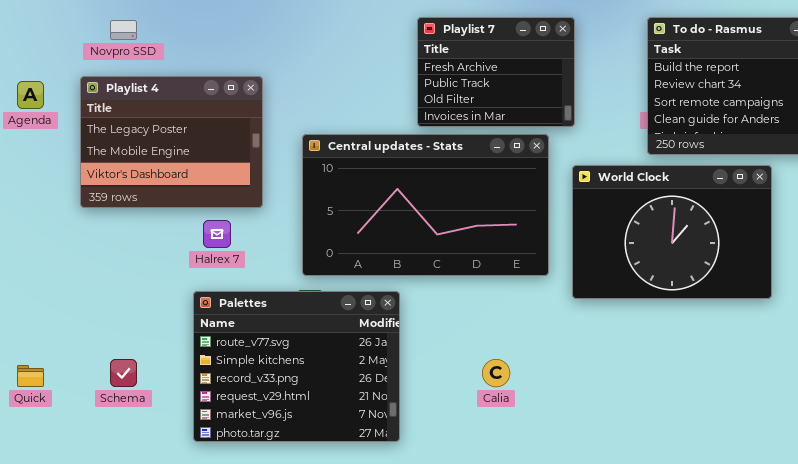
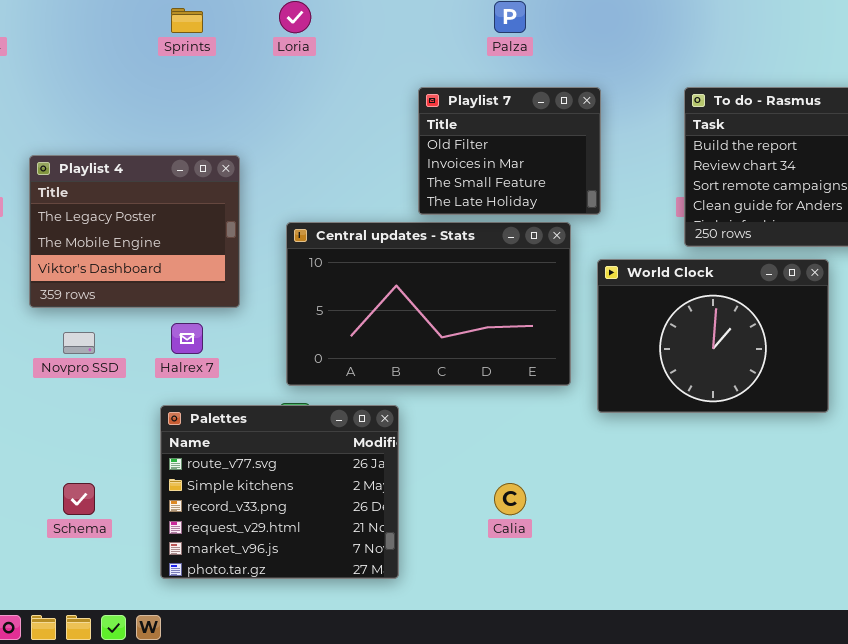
Playlist 7: [417,17,575,127] -> [418,87,601,215], scrolled down 2 rows
Novpro SSD: [110,20,137,40] -> [63,332,95,354], moved

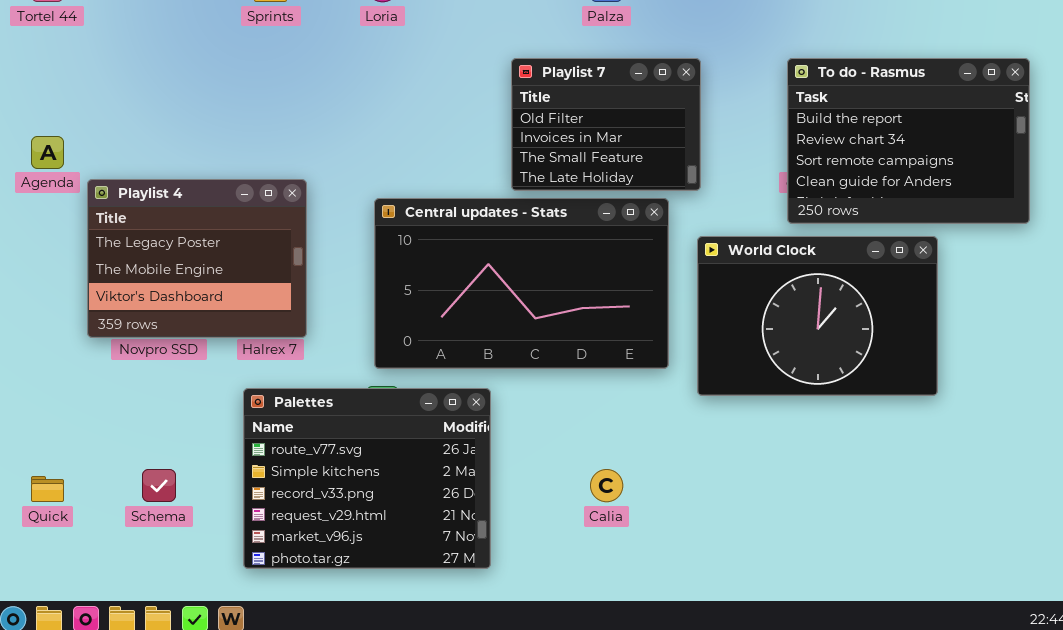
Playlist 4: [29,155,240,308] -> [87,179,307,338], moved

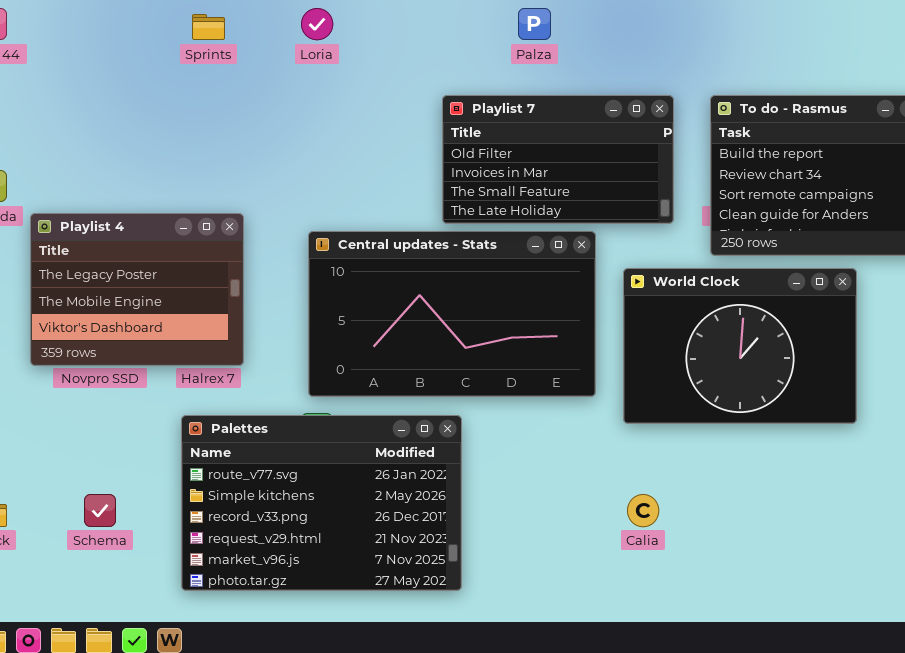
Playlist 7: [511,58,701,191] -> [442,95,674,224], resized
Palettes: [243,388,491,569] -> [181,415,462,591], resized
Calia: [590,469,623,502] -> [627,494,659,527], moved

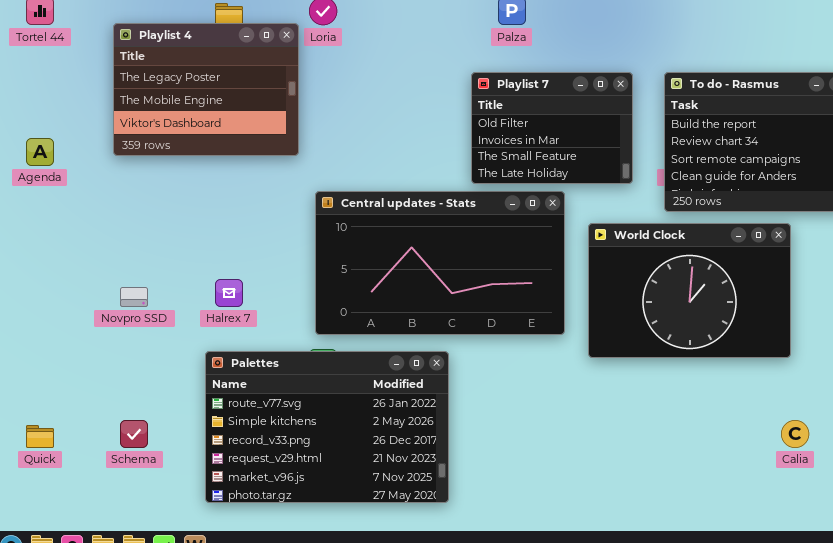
Playlist 7: [442,95,674,224] -> [471,72,633,184], resized
Playlist 4: [30,213,244,366] -> [113,23,299,156], moved
Calia: [627,494,659,527] -> [781,420,809,448], moved

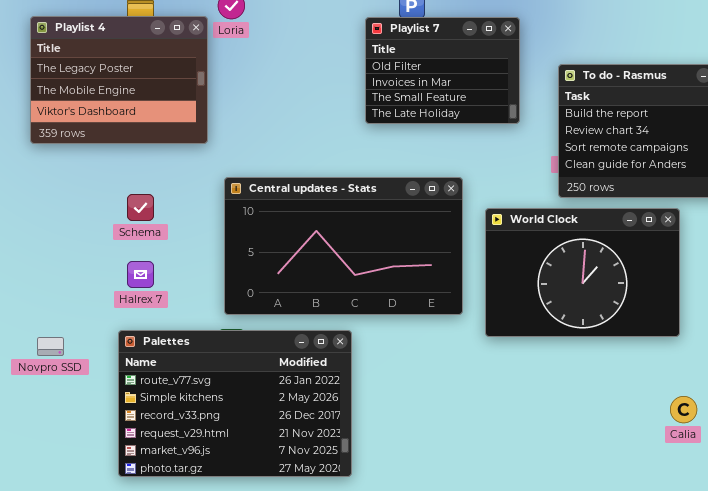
Playlist 7: [471,72,633,184] -> [365,17,520,124], moved
Novpro SSD: [120,287,148,307] -> [37,337,64,356], moved
Schema: [120,420,148,448] -> [127,194,154,221], moved

